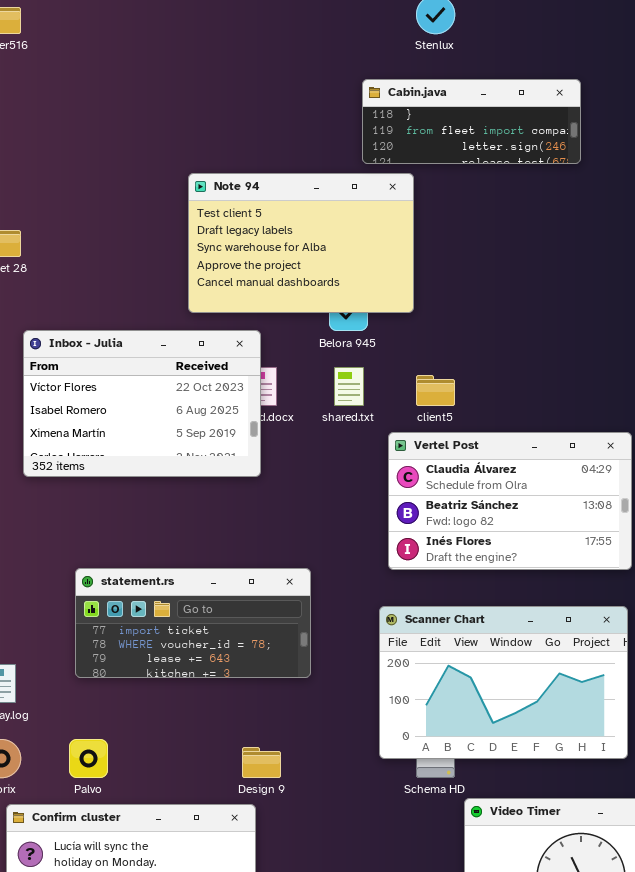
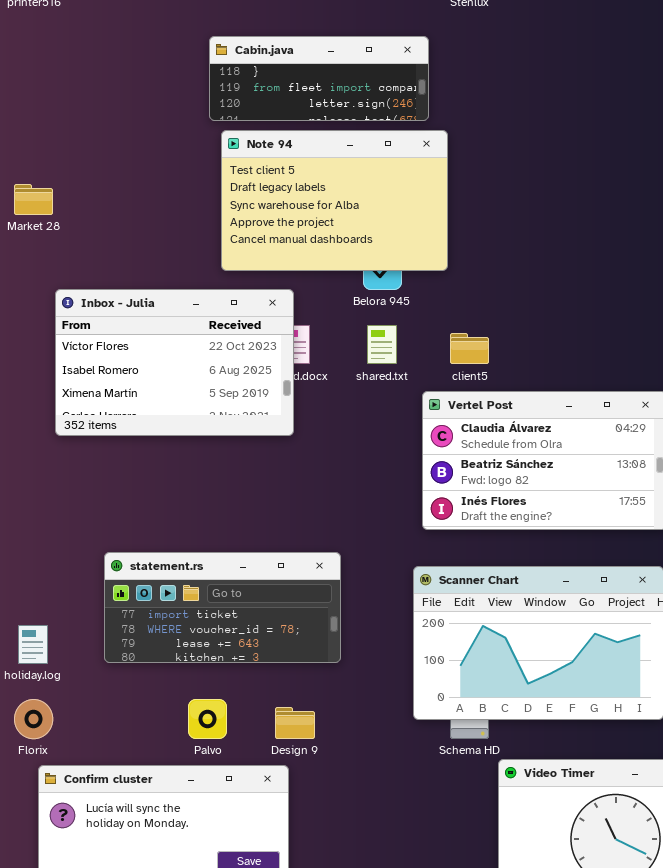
Cabin.java: [362,79,581,164] -> [209,36,429,121], moved
statement.rs: [75,568,311,678] -> [104,552,341,663], moved
Palvo: [69,739,108,778] -> [188,699,227,739], moved

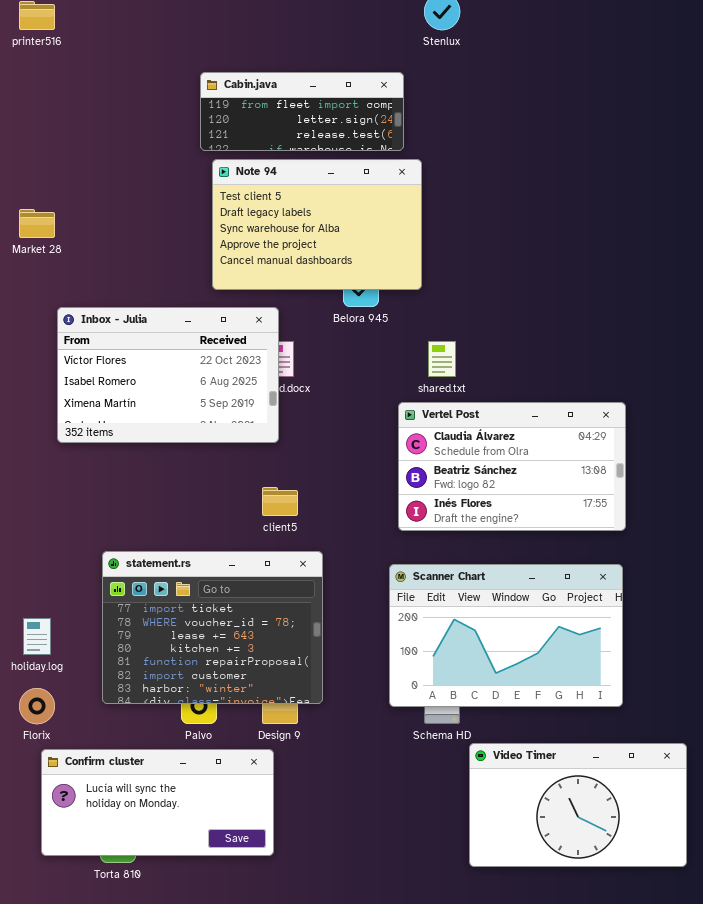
Cabin.java: [209,36,429,121] -> [200,72,404,151], scrolled down 1 row
shared.txt: [367,325,397,364] -> [428,341,456,377], moved
client5: [450,333,489,364] -> [262,487,298,516], moved
statement.rs: [104,552,341,663] -> [102,551,323,704], resized

